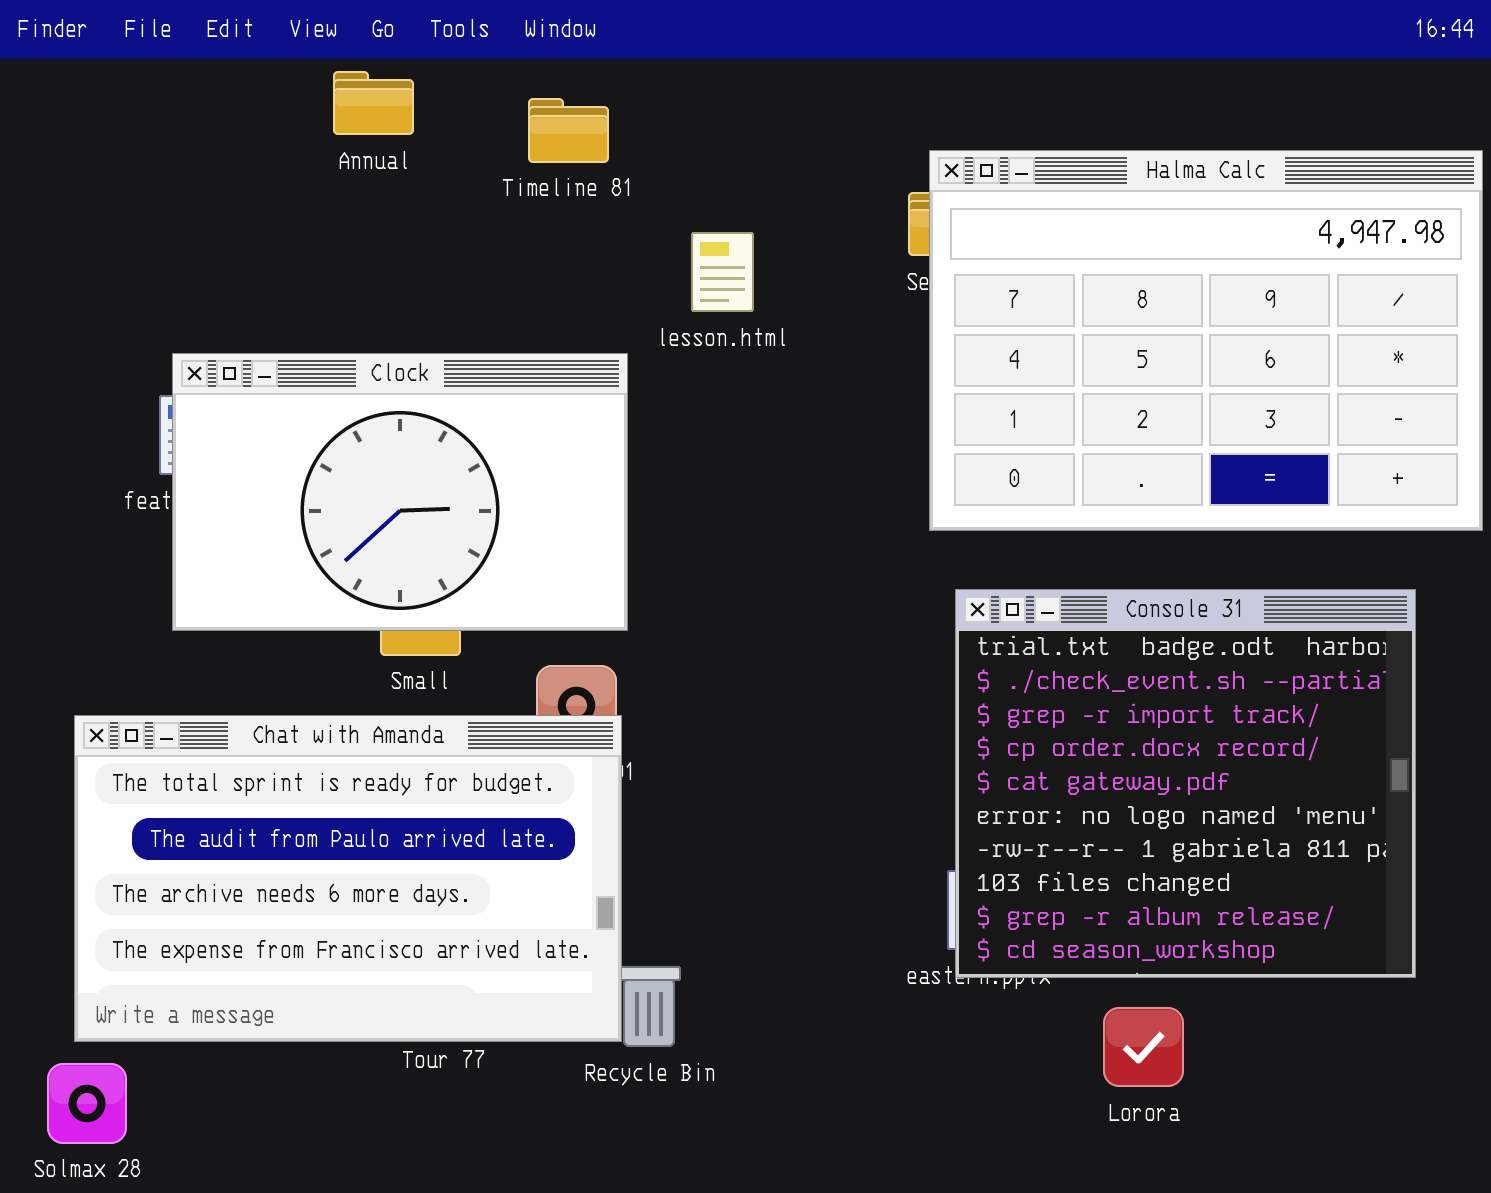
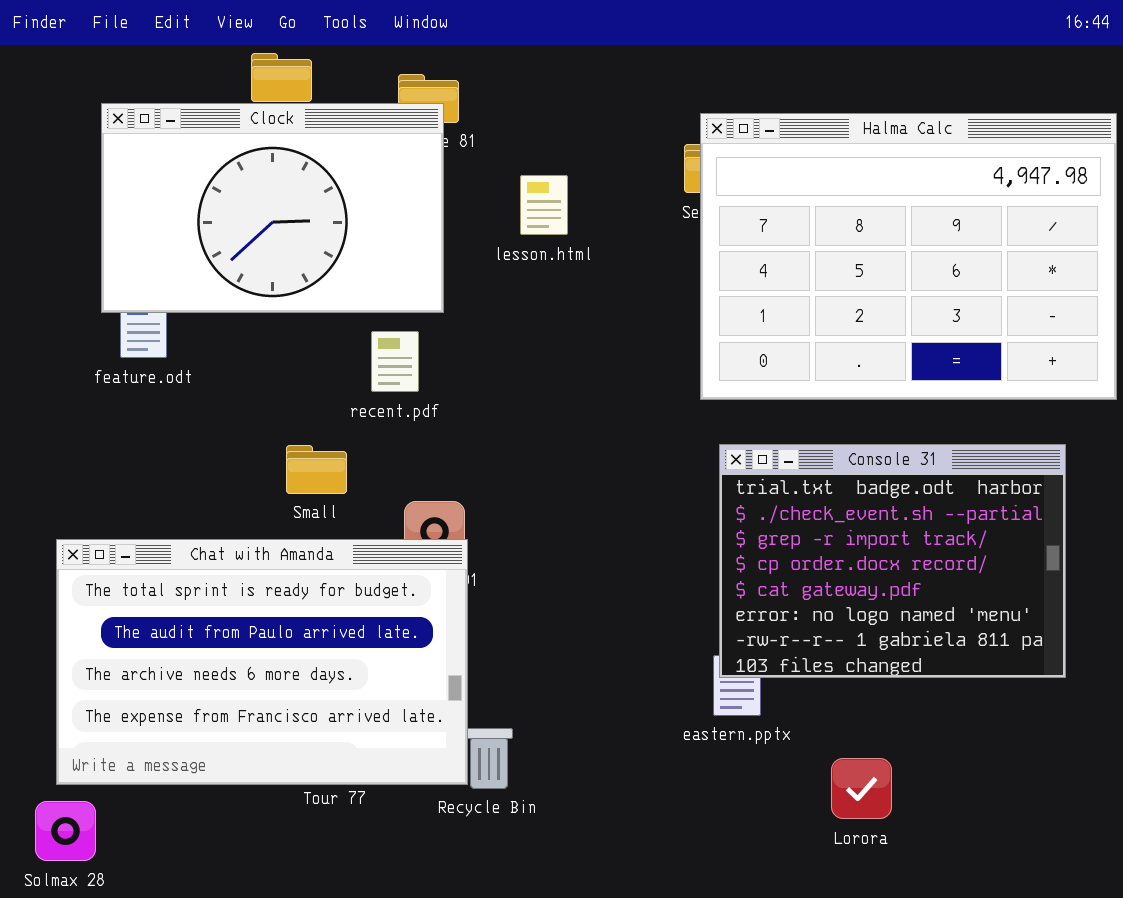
Clock: [172,353,628,631] -> [101,103,444,313], moved
Console 31: [955,589,1416,978] -> [719,444,1066,678], resized

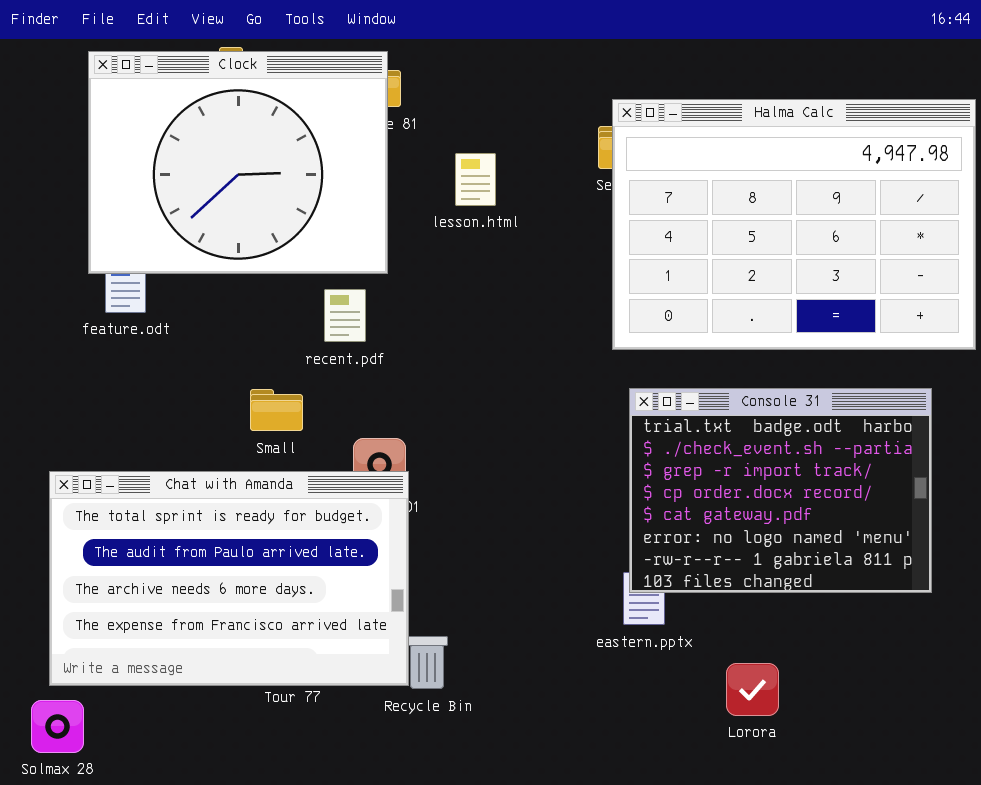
Clock: [101,103,444,313] -> [88,51,388,274], resized

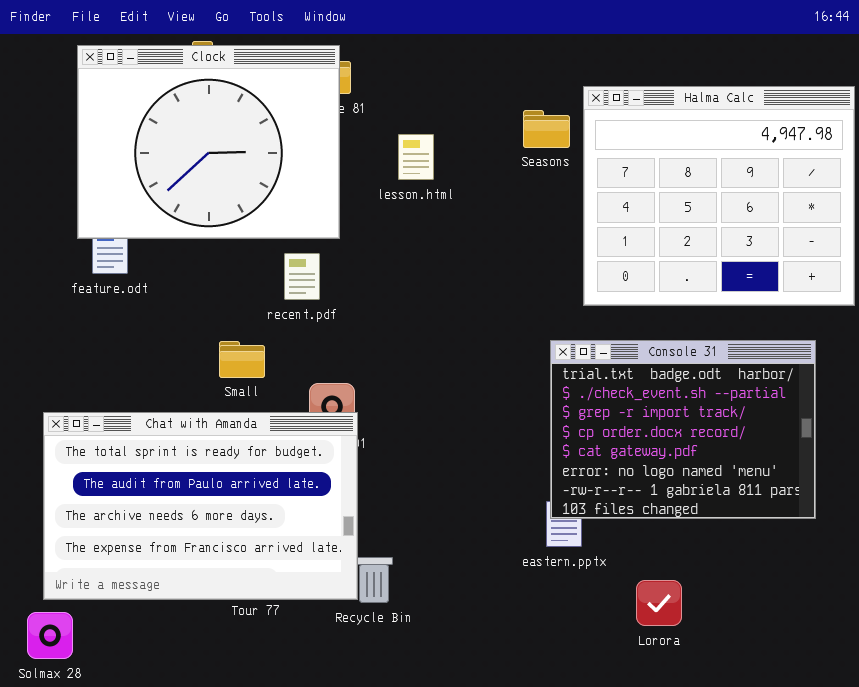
Halma Calc: [612,99,976,350] -> [583,86,855,306], resized

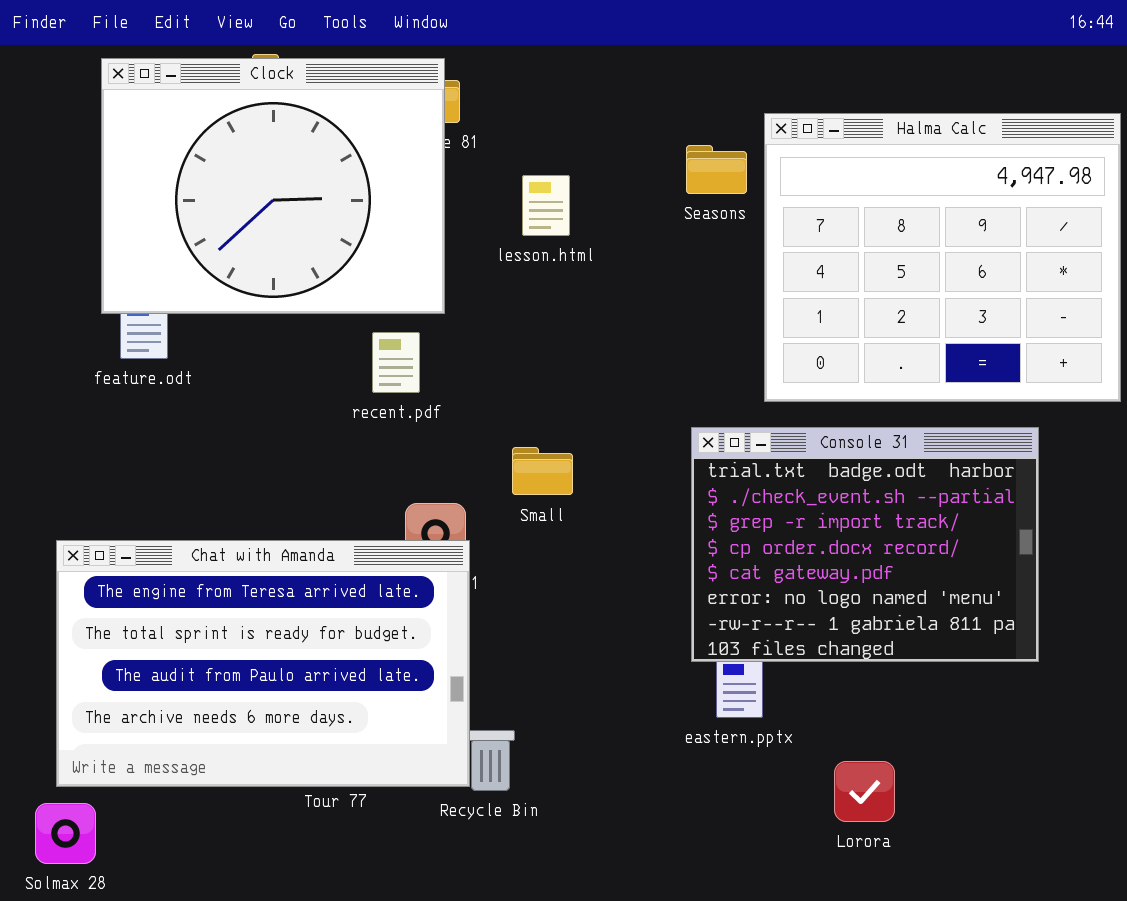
Console 31: [550,340,816,519] -> [691,427,1039,662], moved
Small: [219,341,265,378] -> [512,447,573,495], moved
Chat with Amanda: [43,412,358,600] -> [56,540,470,787], scrolled up 1 row

